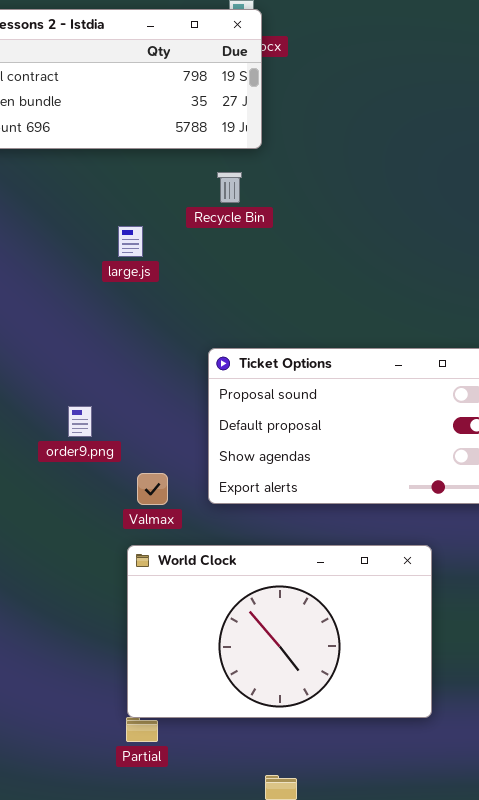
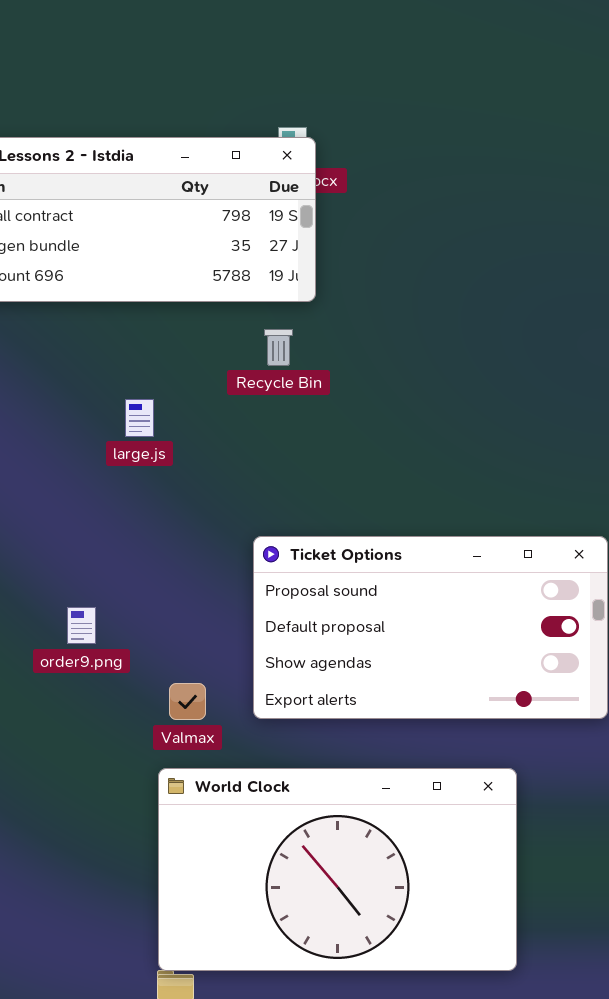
large.js: [118,226,143,257] -> [125,399,154,437], moved
order9.png: [68,406,92,437] -> [67,607,96,644], moved

